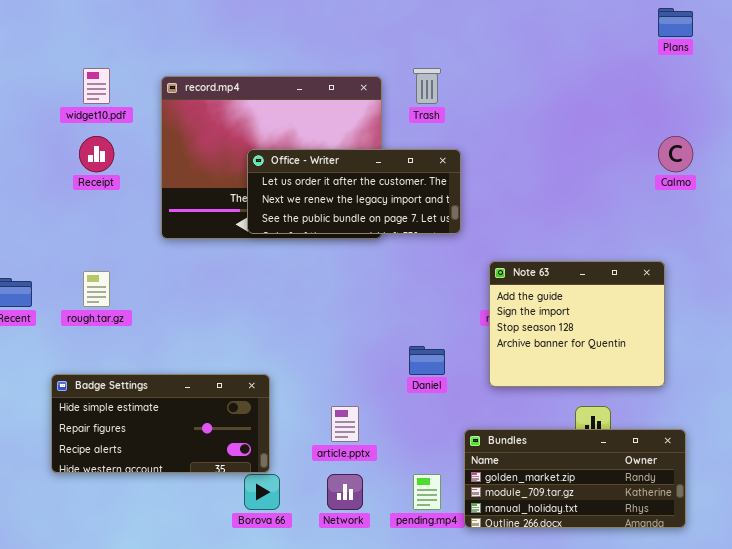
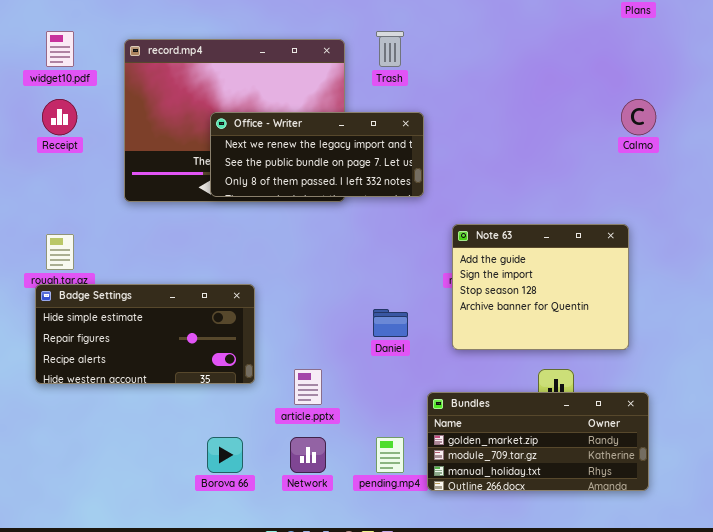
Office - Writer: [247,149,461,234] -> [210,112,424,197], scrolled down 1 row
Badge Settings: [51,374,270,473] -> [35,284,255,384], moved

